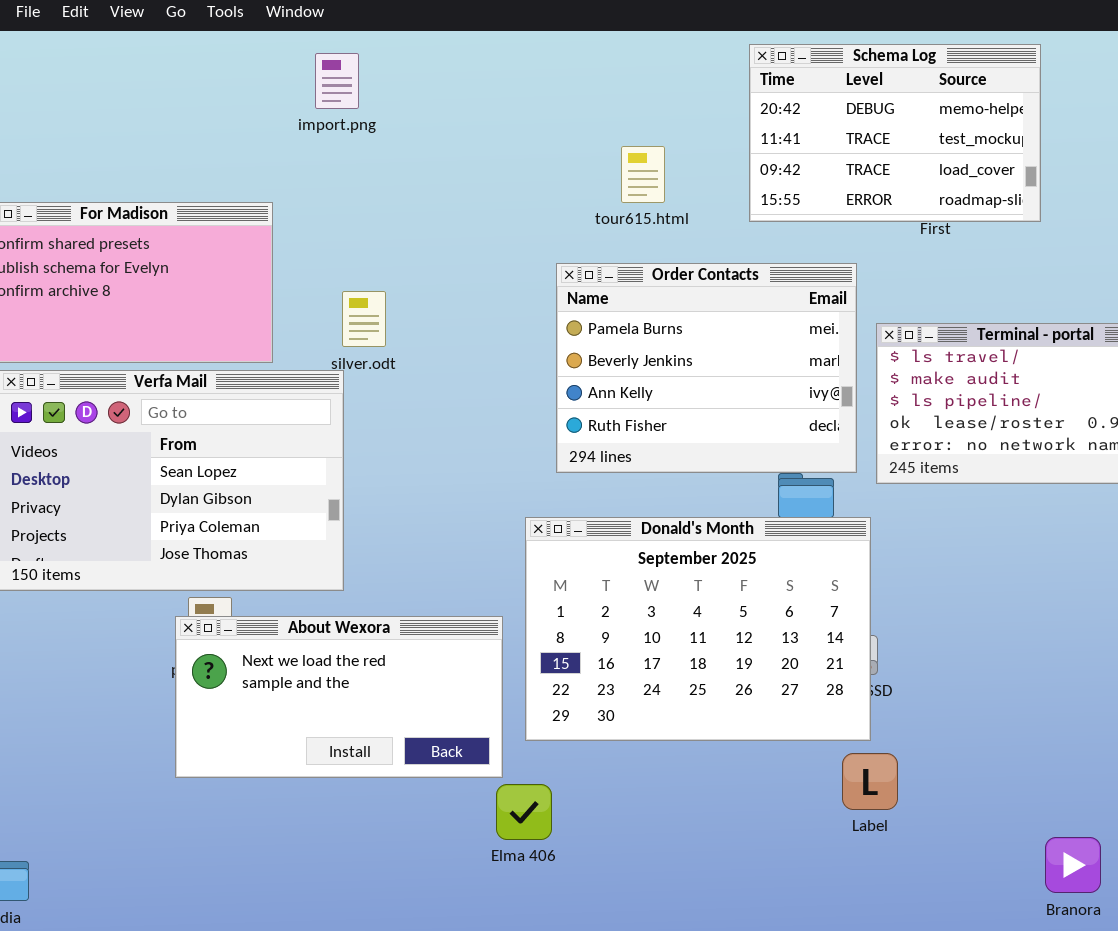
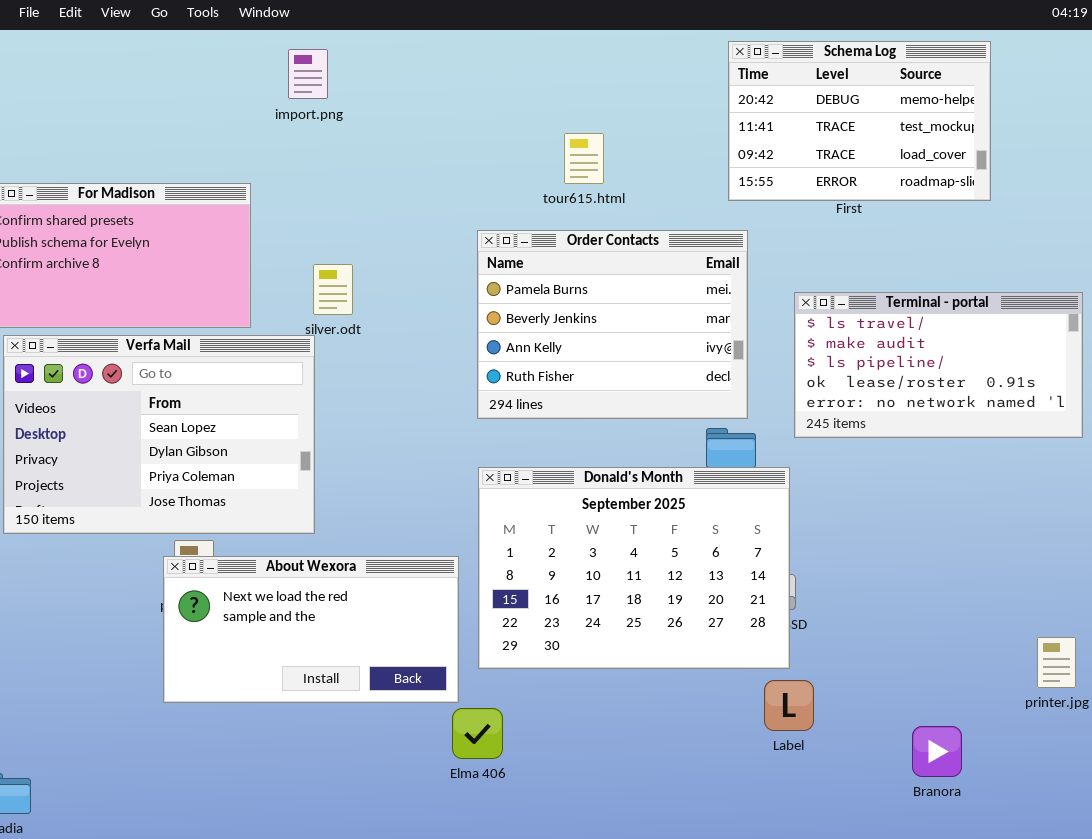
Schema Log: [749,44,1041,222] -> [728,41,991,201], moved
Order Contacts: [556,263,857,473] -> [477,230,748,419], moved
Branora: [1045,837,1101,893] -> [912,726,962,777], moved

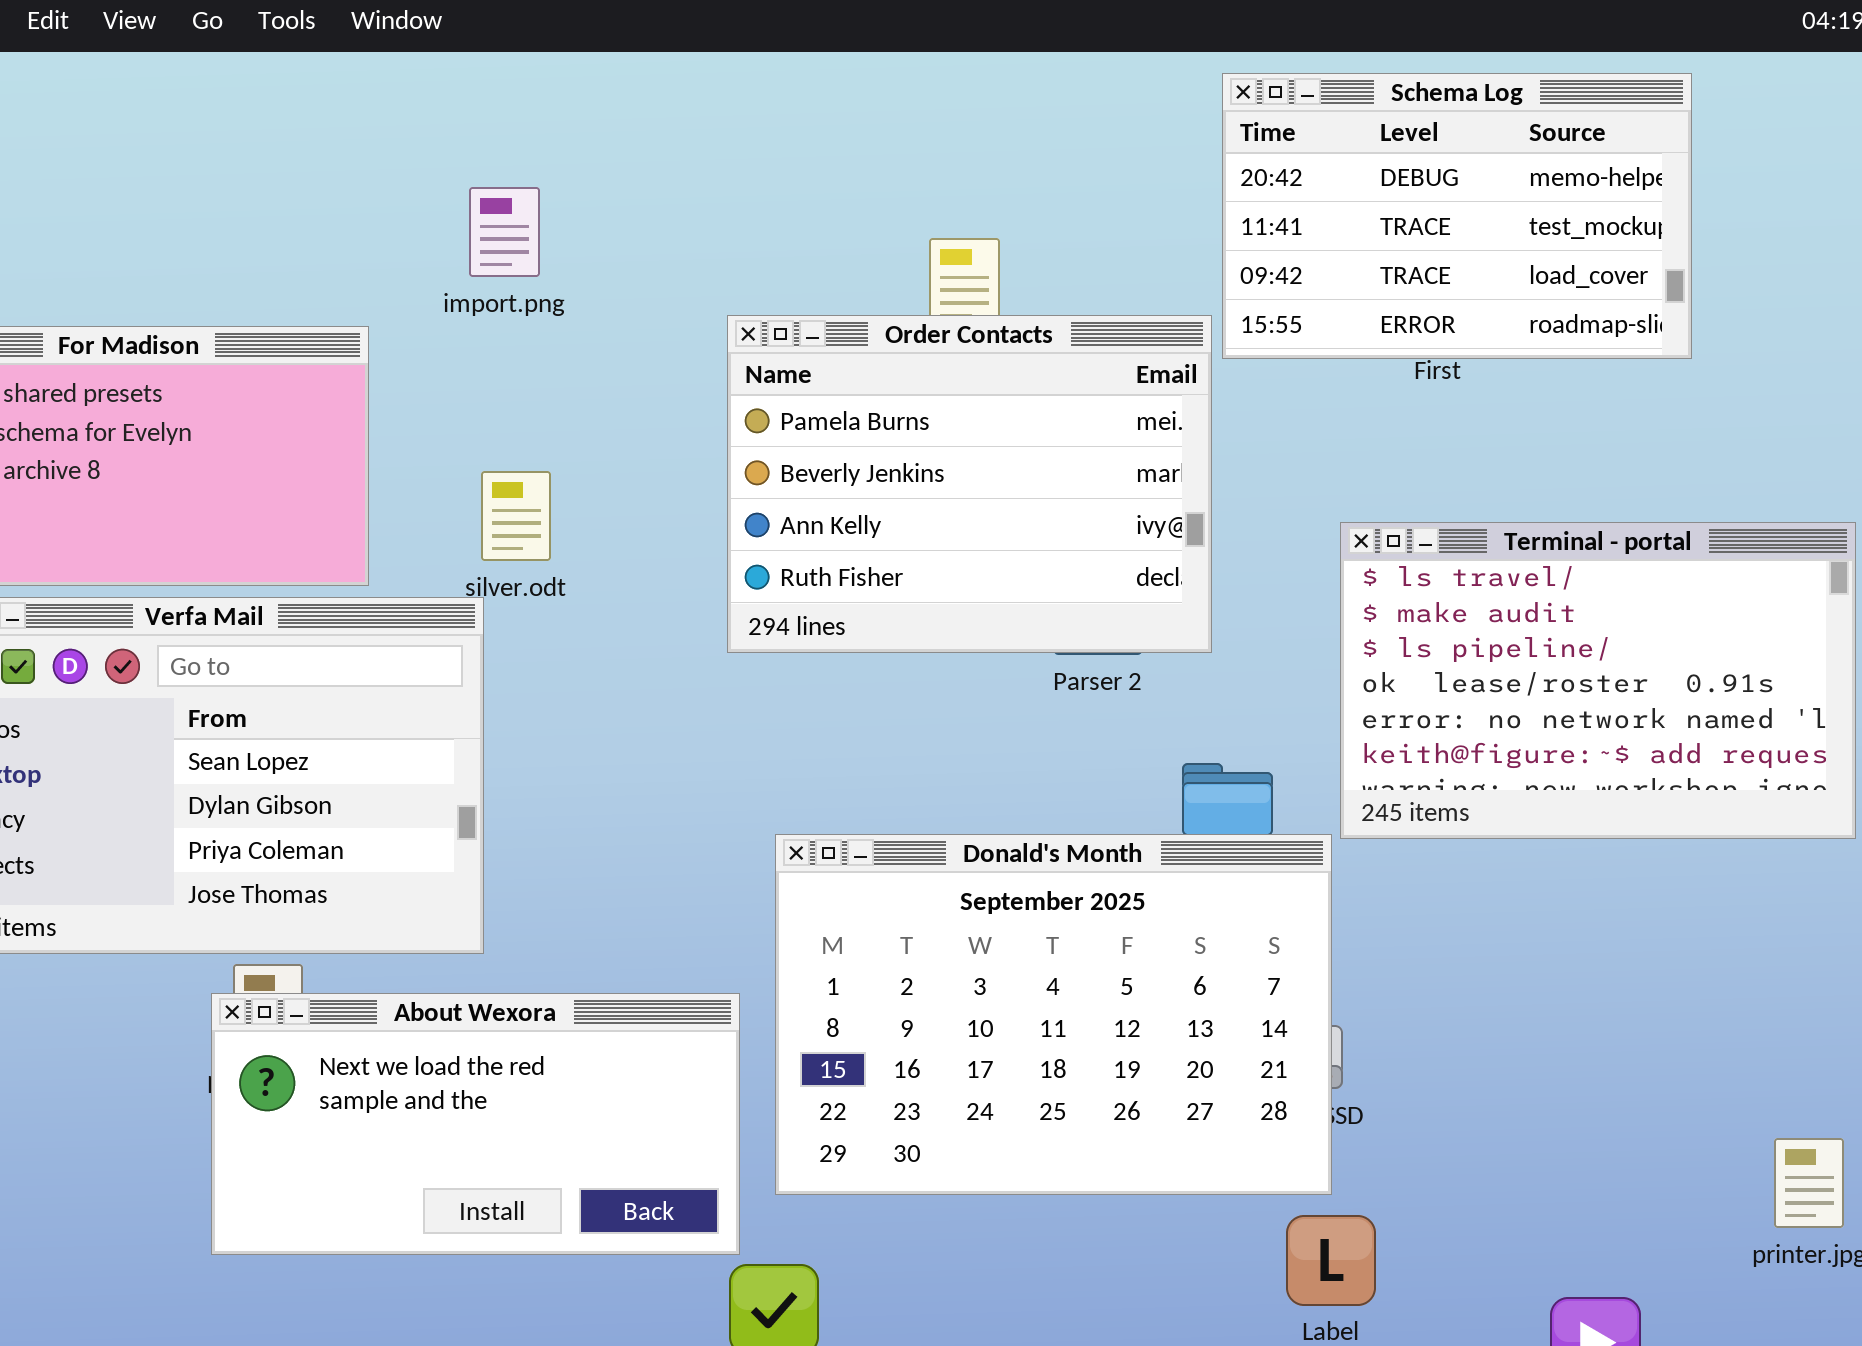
import.png: [288,49,328,99] -> [469,187,540,277], moved
Order Contacts: [477,230,748,419] -> [727,315,1212,653], moved
Terminal - portal: [794,292,1083,438] -> [1340,522,1856,839], resized

